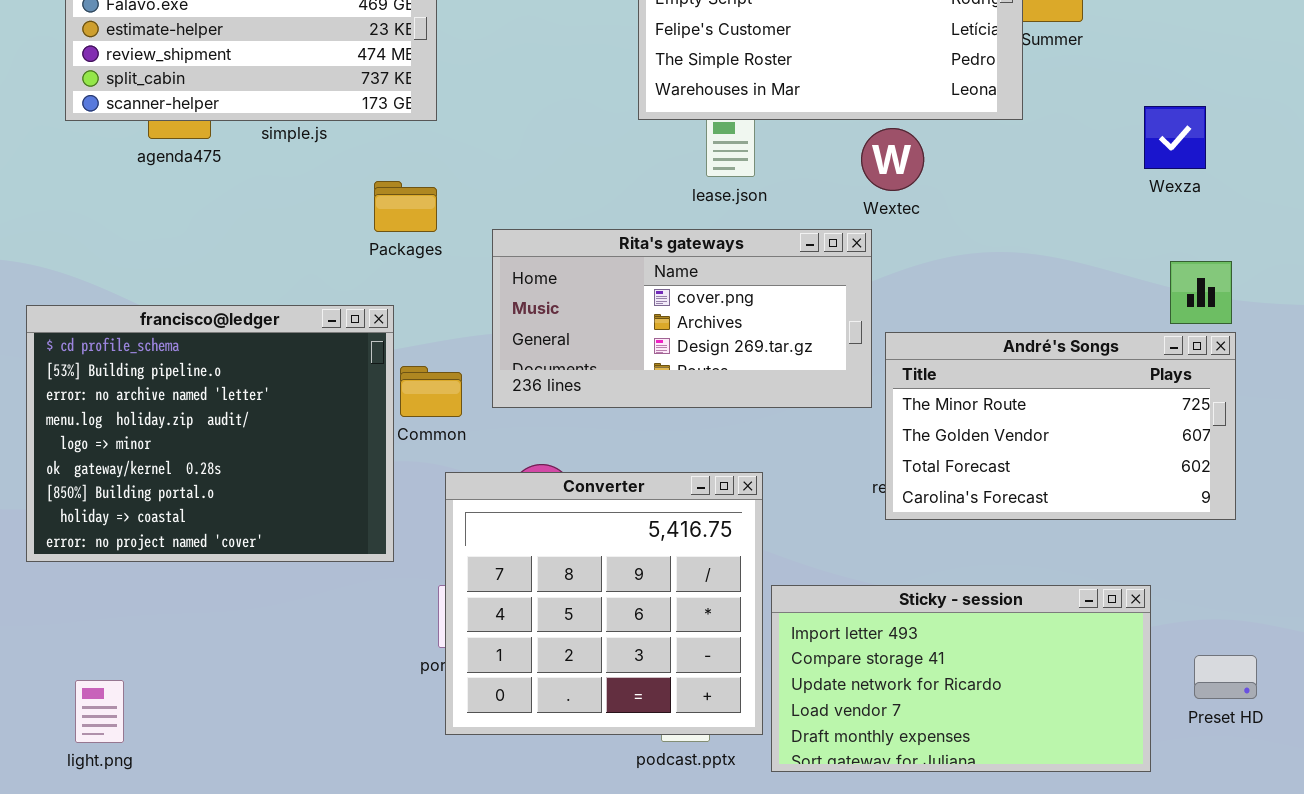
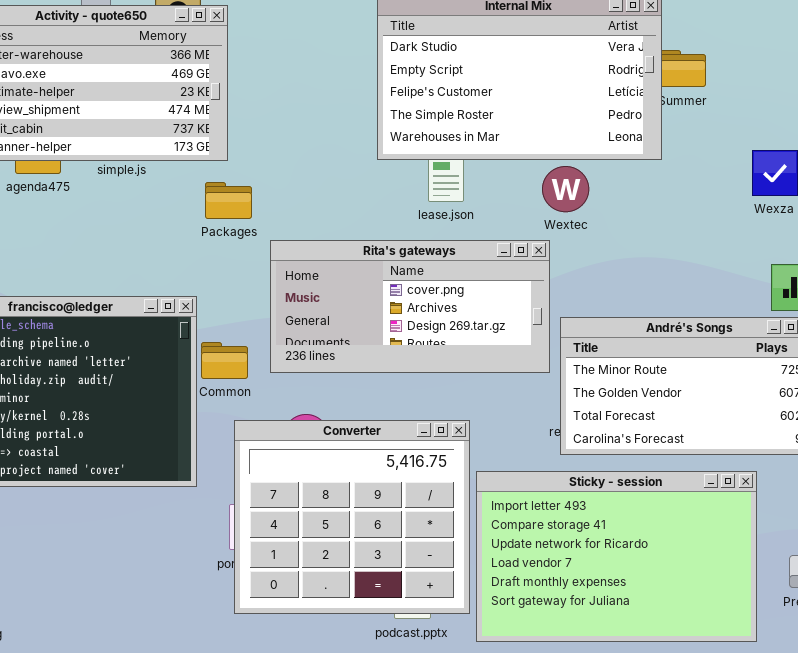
Packages: [374,181,437,232] -> [205,182,252,219], moved
Sticky - session: [771,585,1151,772] -> [476,471,757,642], resized

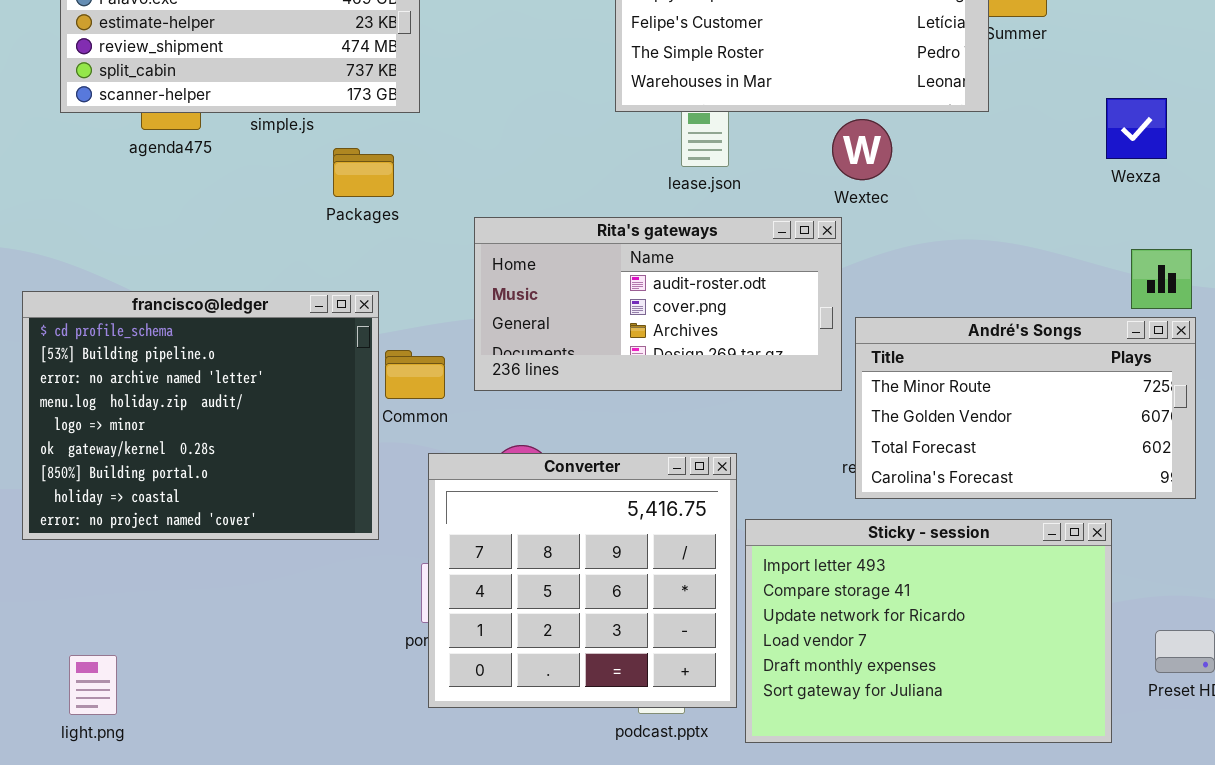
Packages: [205,182,252,219] -> [333,148,394,197], moved
Rita's gateways: [270,240,550,373] -> [474,217,842,391], scrolled up 1 row

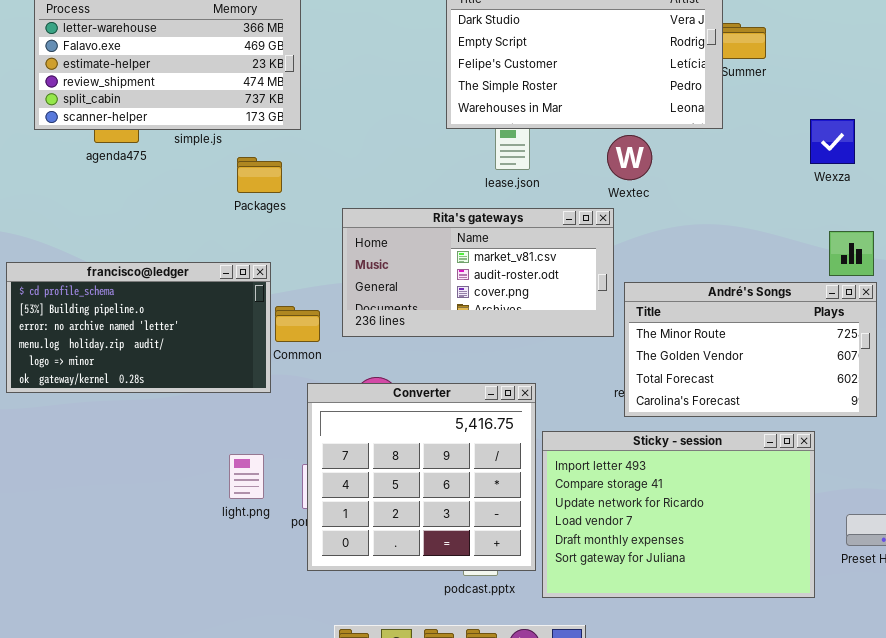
Rita's gateways: [474,217,842,391] -> [342,208,614,337], scrolled up 1 row
francisco@ledger: [22,291,379,540] -> [6,262,271,393], resized
light.png: [69,655,117,715] -> [229,454,264,499], moved

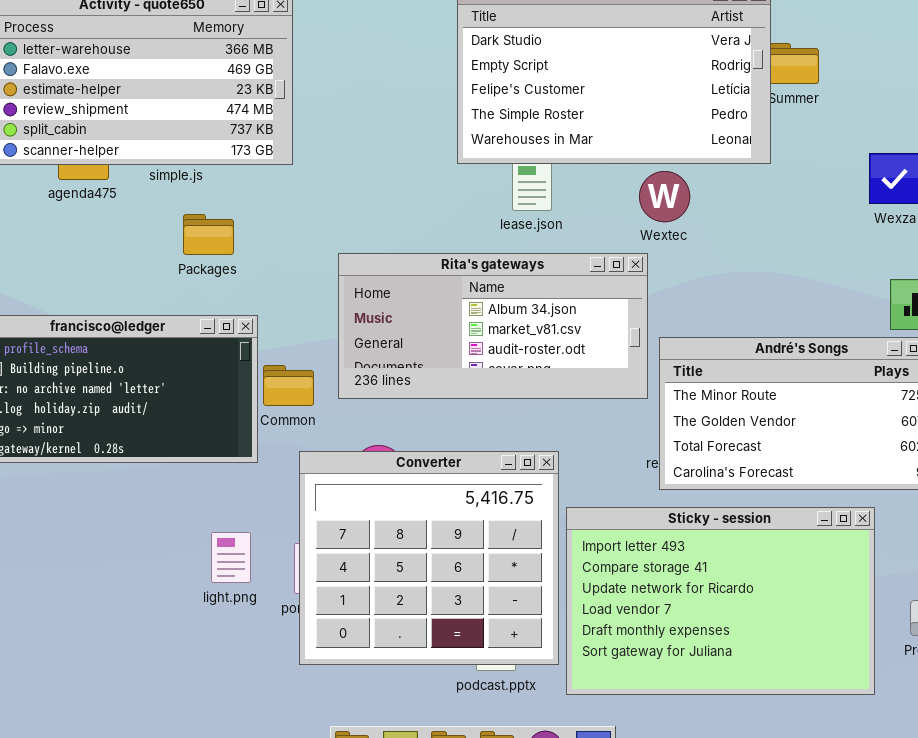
Packages: [237,157,282,193] -> [183,214,234,255], moved
Rita's gateways: [342,208,614,337] -> [338,253,648,399], scrolled up 1 row

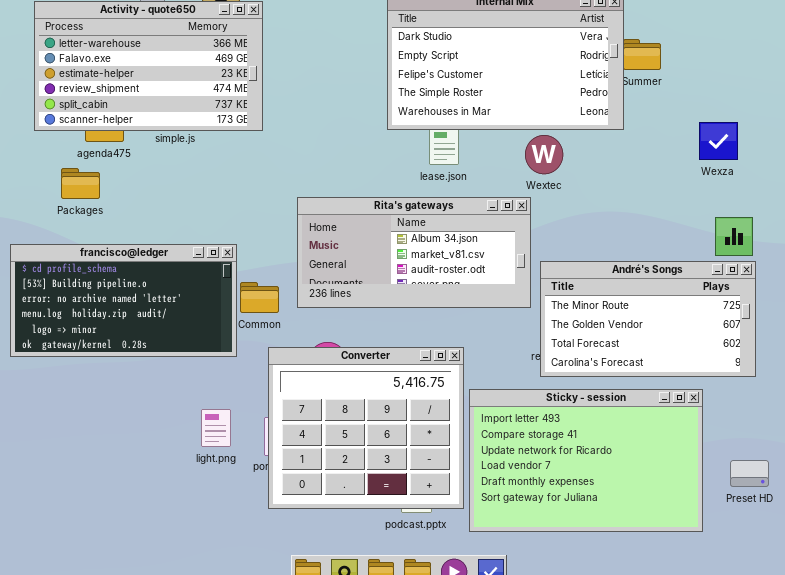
Packages: [183,214,234,255] -> [61,168,100,199], moved

